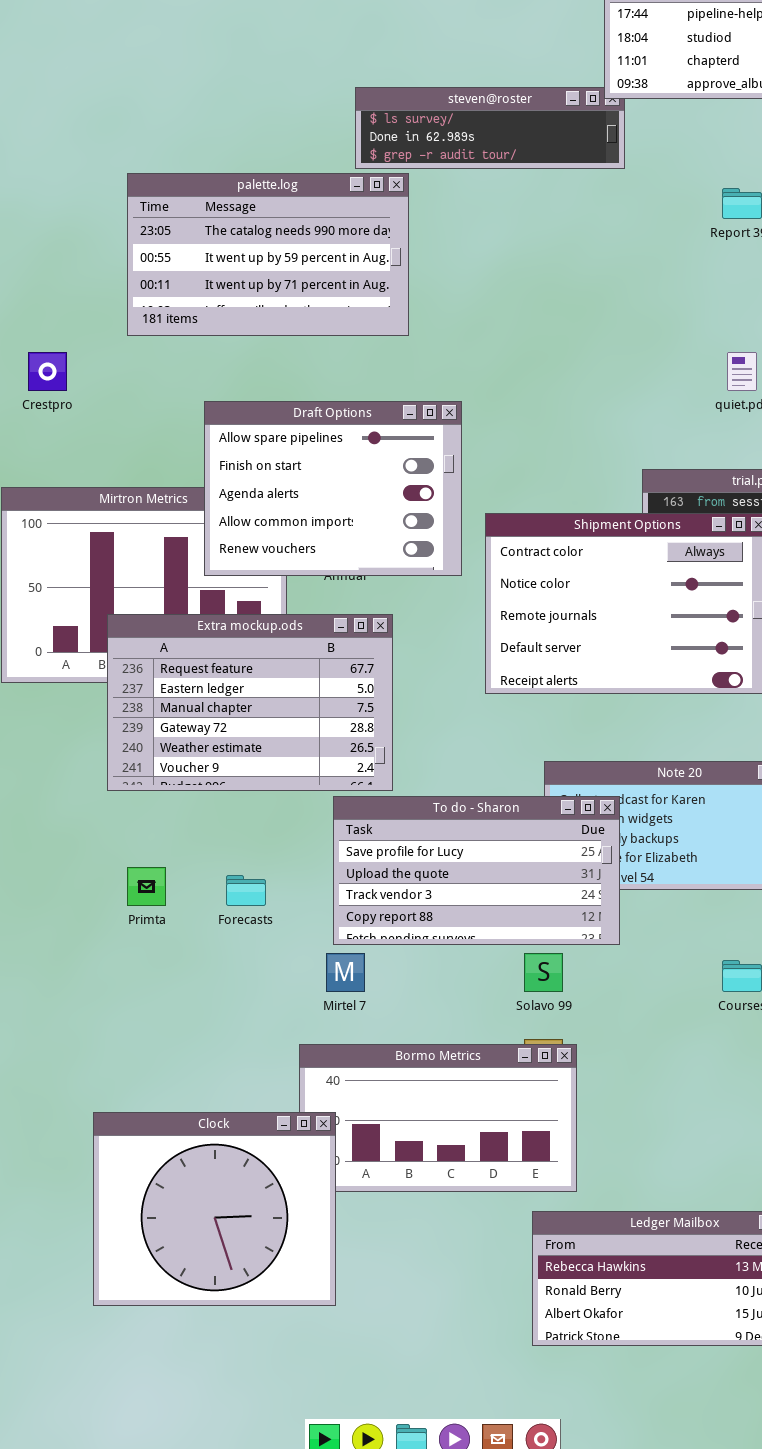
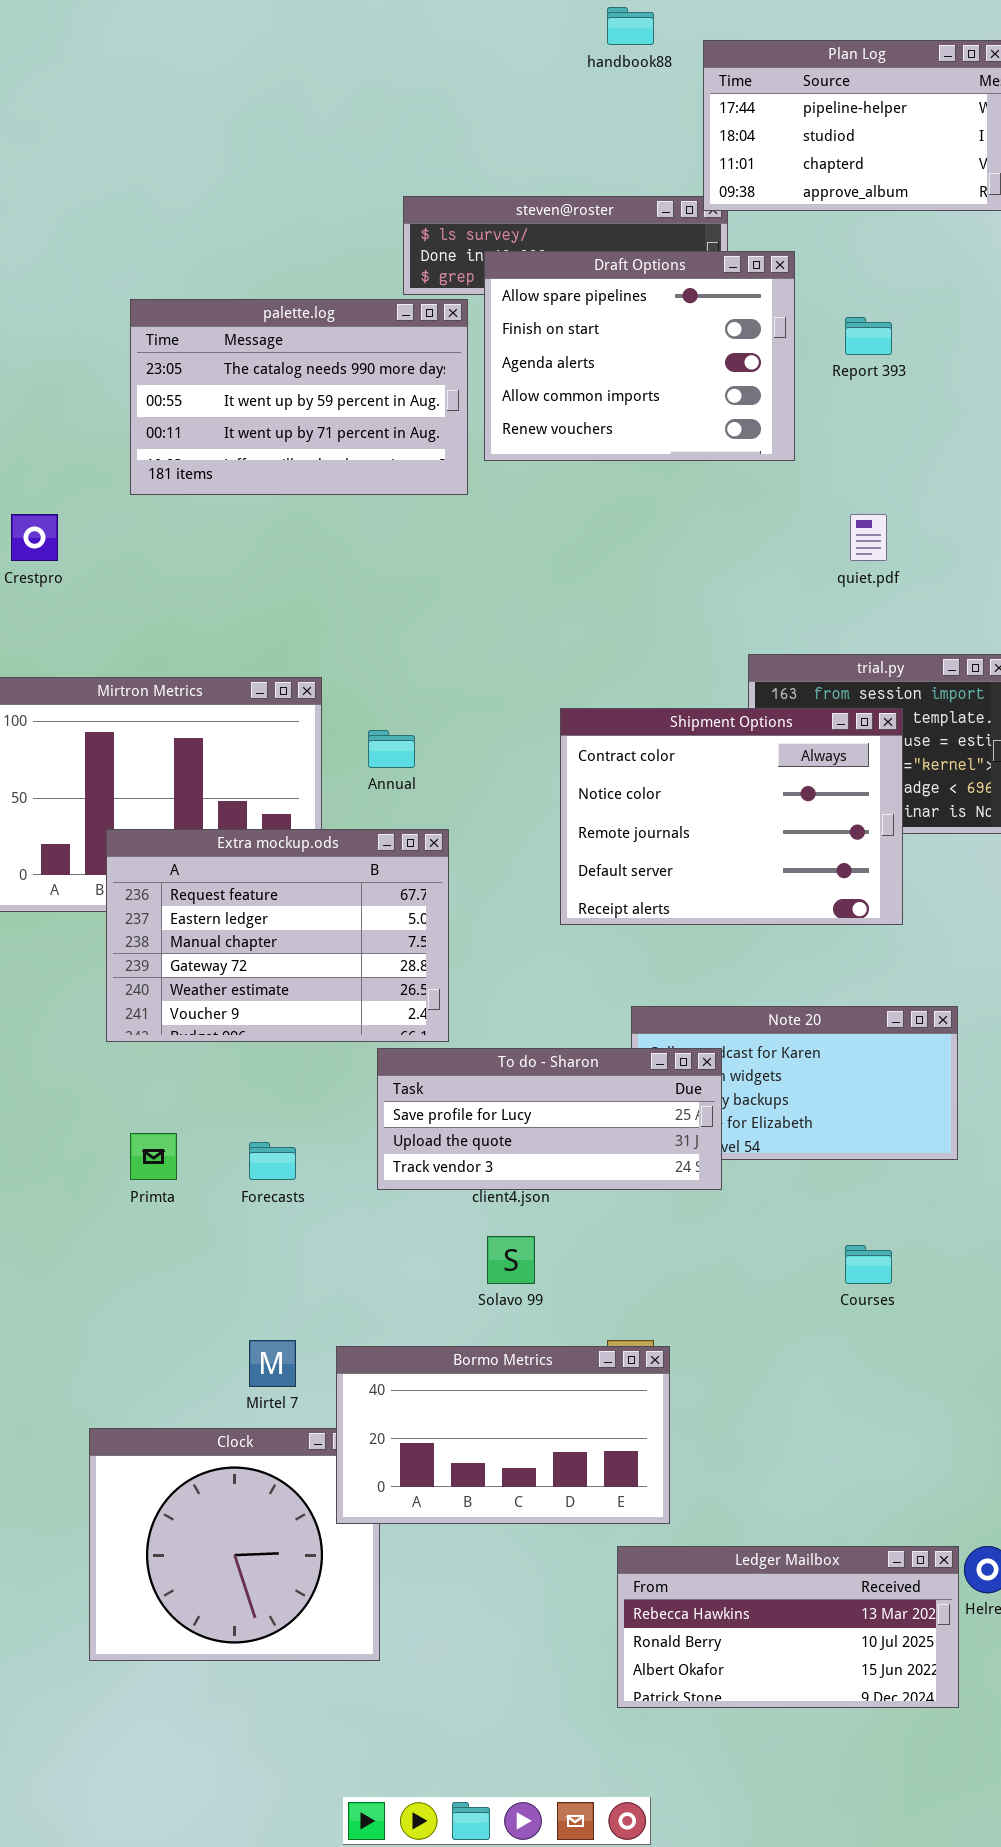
Draft Options: [204,401,462,576] -> [484,251,795,461], moved
To do - Sharon: [333,796,620,945] -> [377,1048,722,1190], resized
Mirtel 7: [326,953,365,992] -> [249,1340,296,1387], moved
Solavo 99: [524,953,563,992] -> [487,1236,535,1284], moved
Bormo Metrics: [299,1044,577,1192] -> [336,1346,670,1524], raised

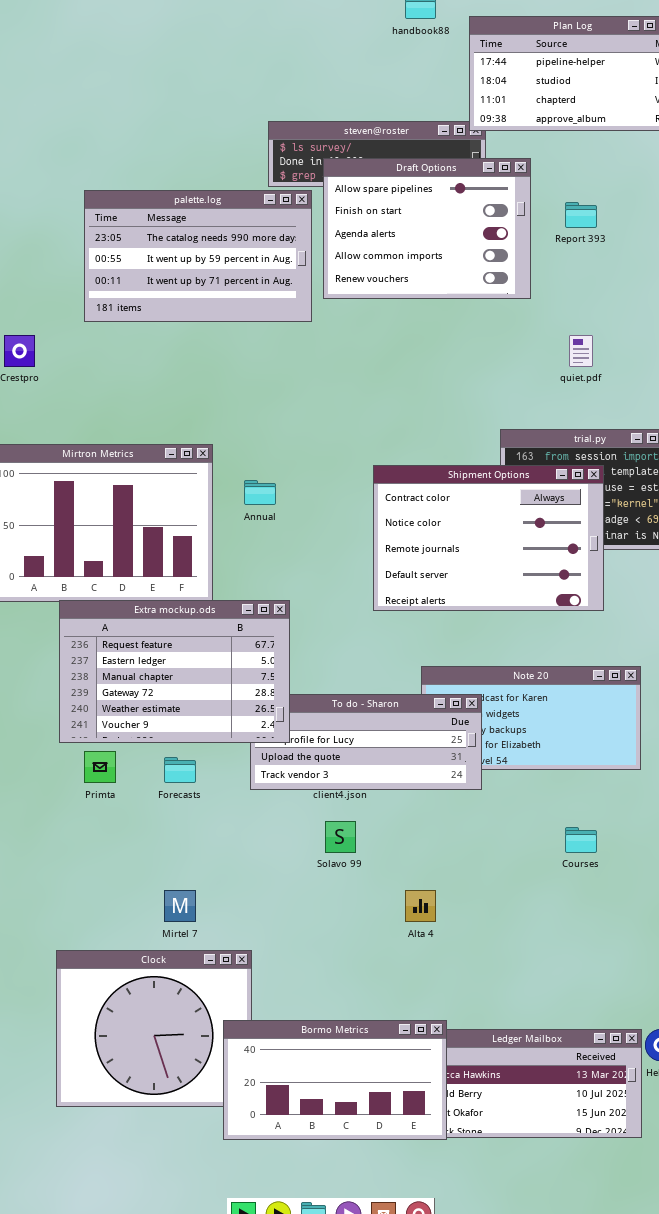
Extra mockup.ods: [106,829,449,1042] -> [59,600,290,743], moved
Bormo Metrics: [336,1346,670,1524] -> [223,1020,447,1140], moved

